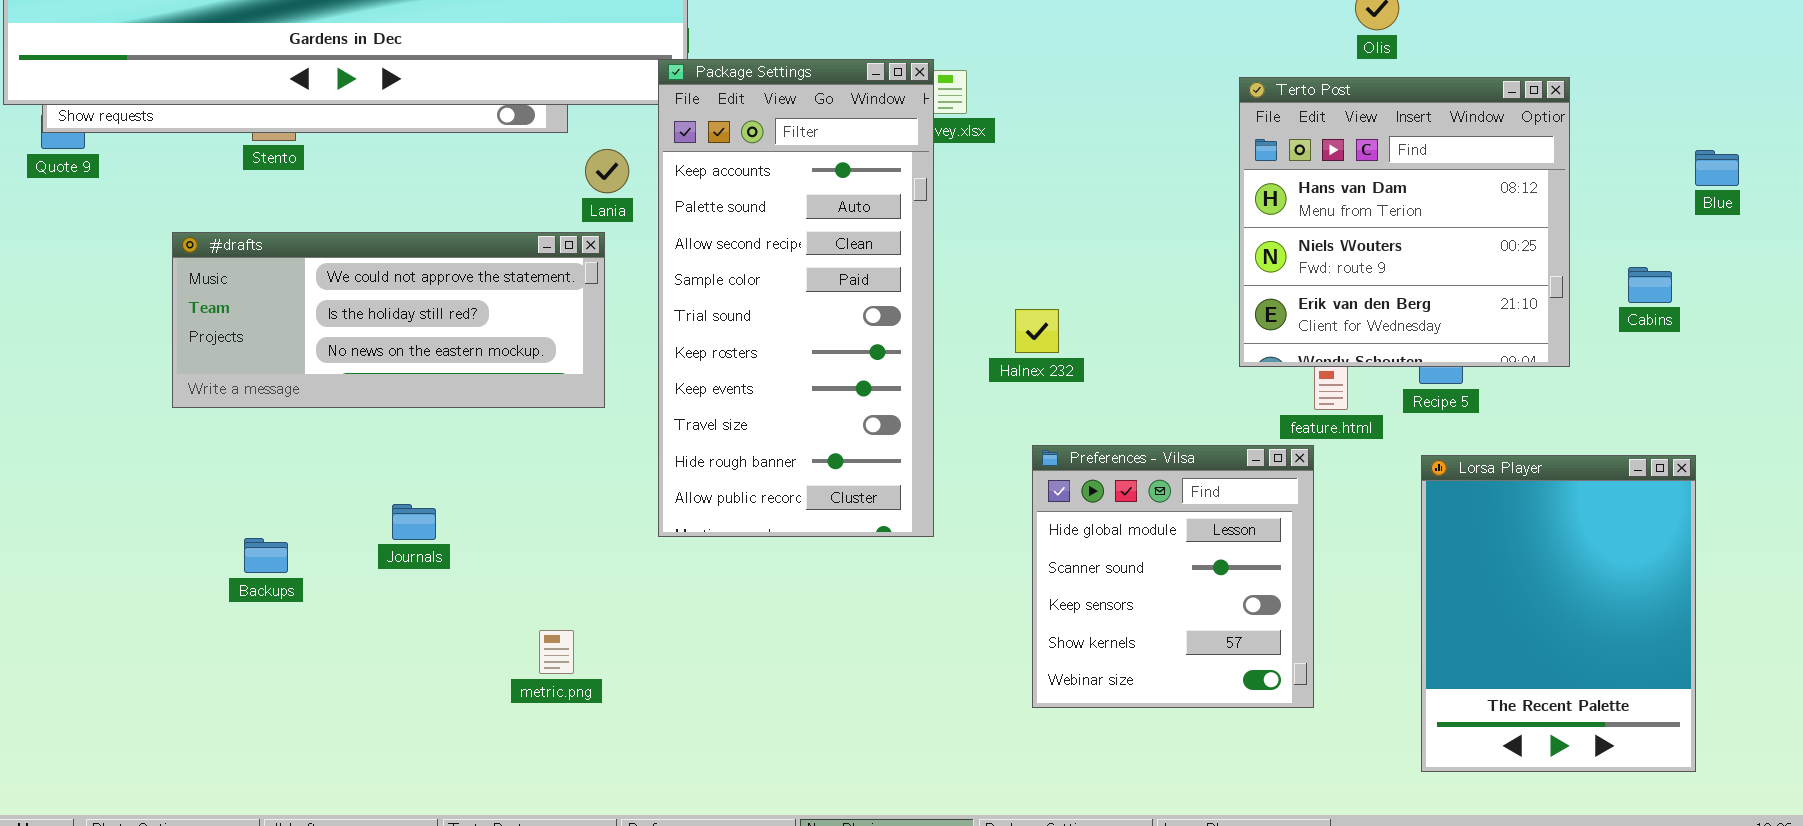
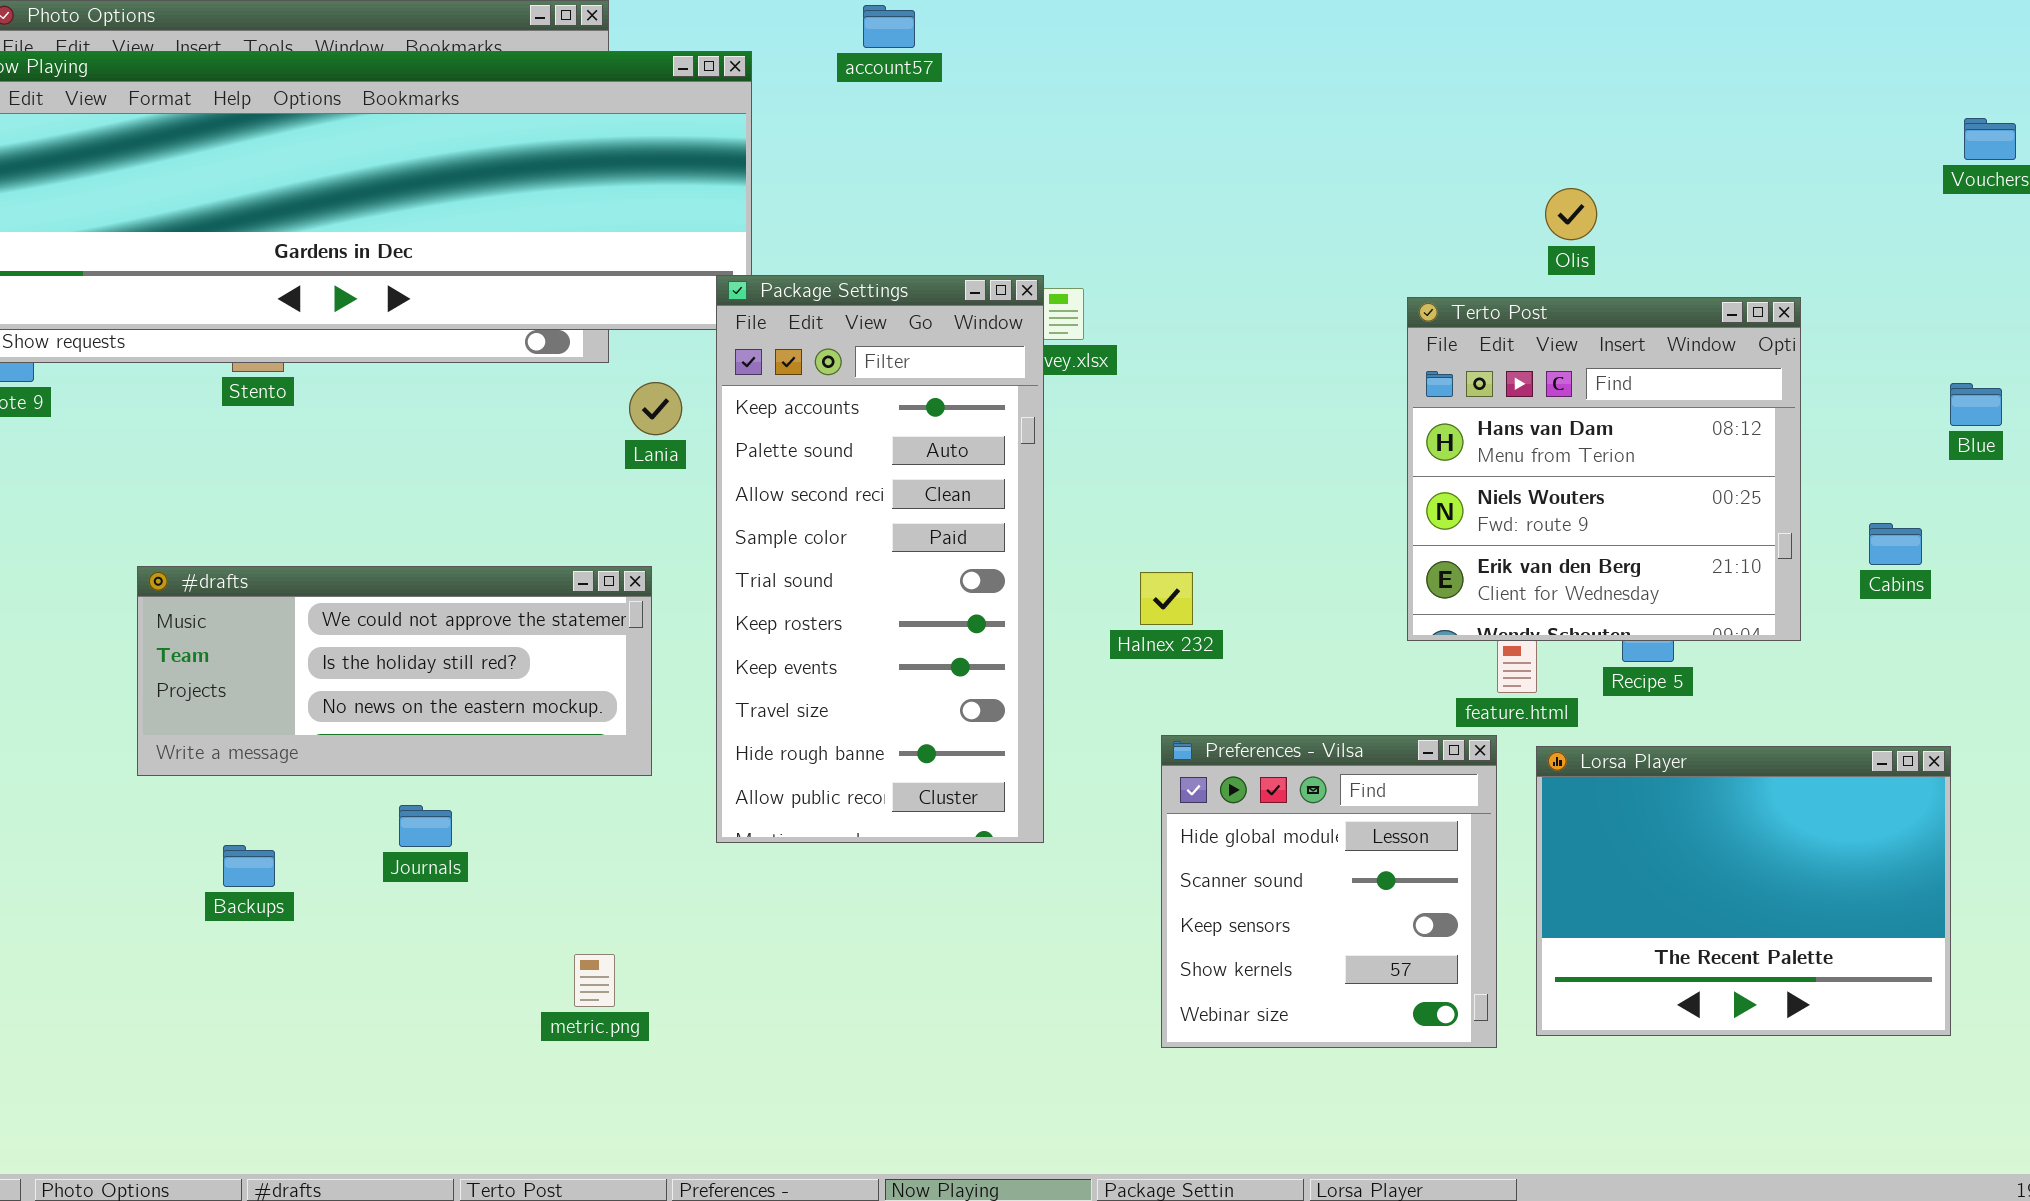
#drafts: [172,232,605,408] -> [137,566,652,776], moved
Lorsa Player: [1421,455,1696,772] -> [1536,746,1951,1036], resized

